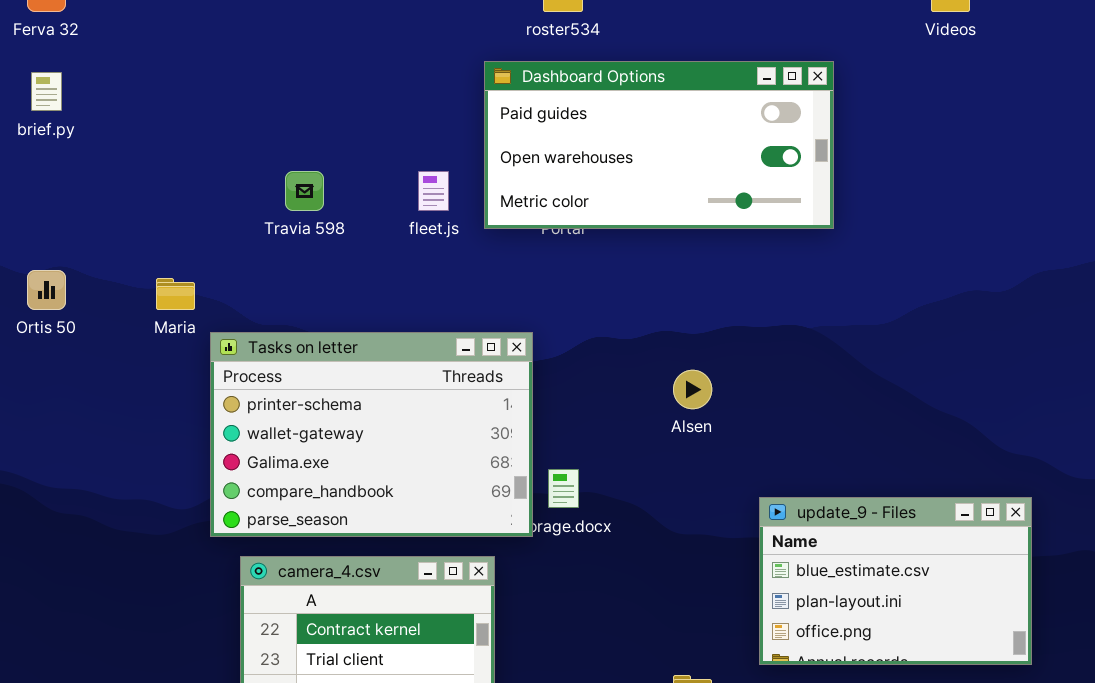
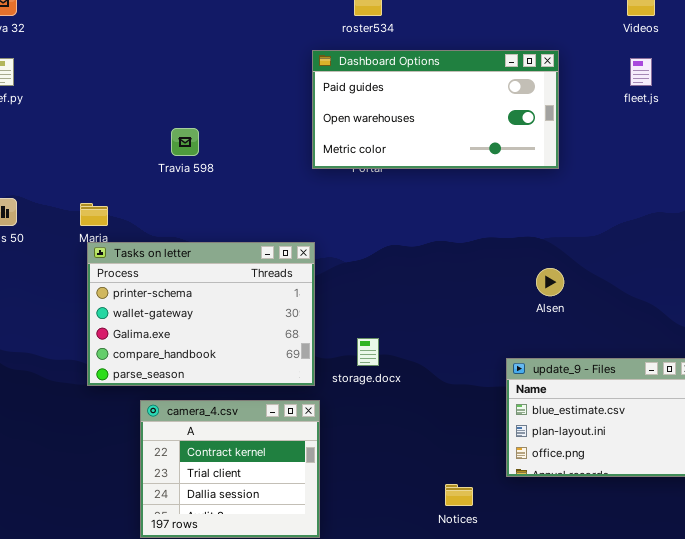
fleet.js: [418,171,449,211] -> [630,58,652,86], moved
Tasks on letter: [210,332,533,537] -> [87,242,315,386], moved
Alsen: [673,370,712,409] -> [536,268,564,296], moved

